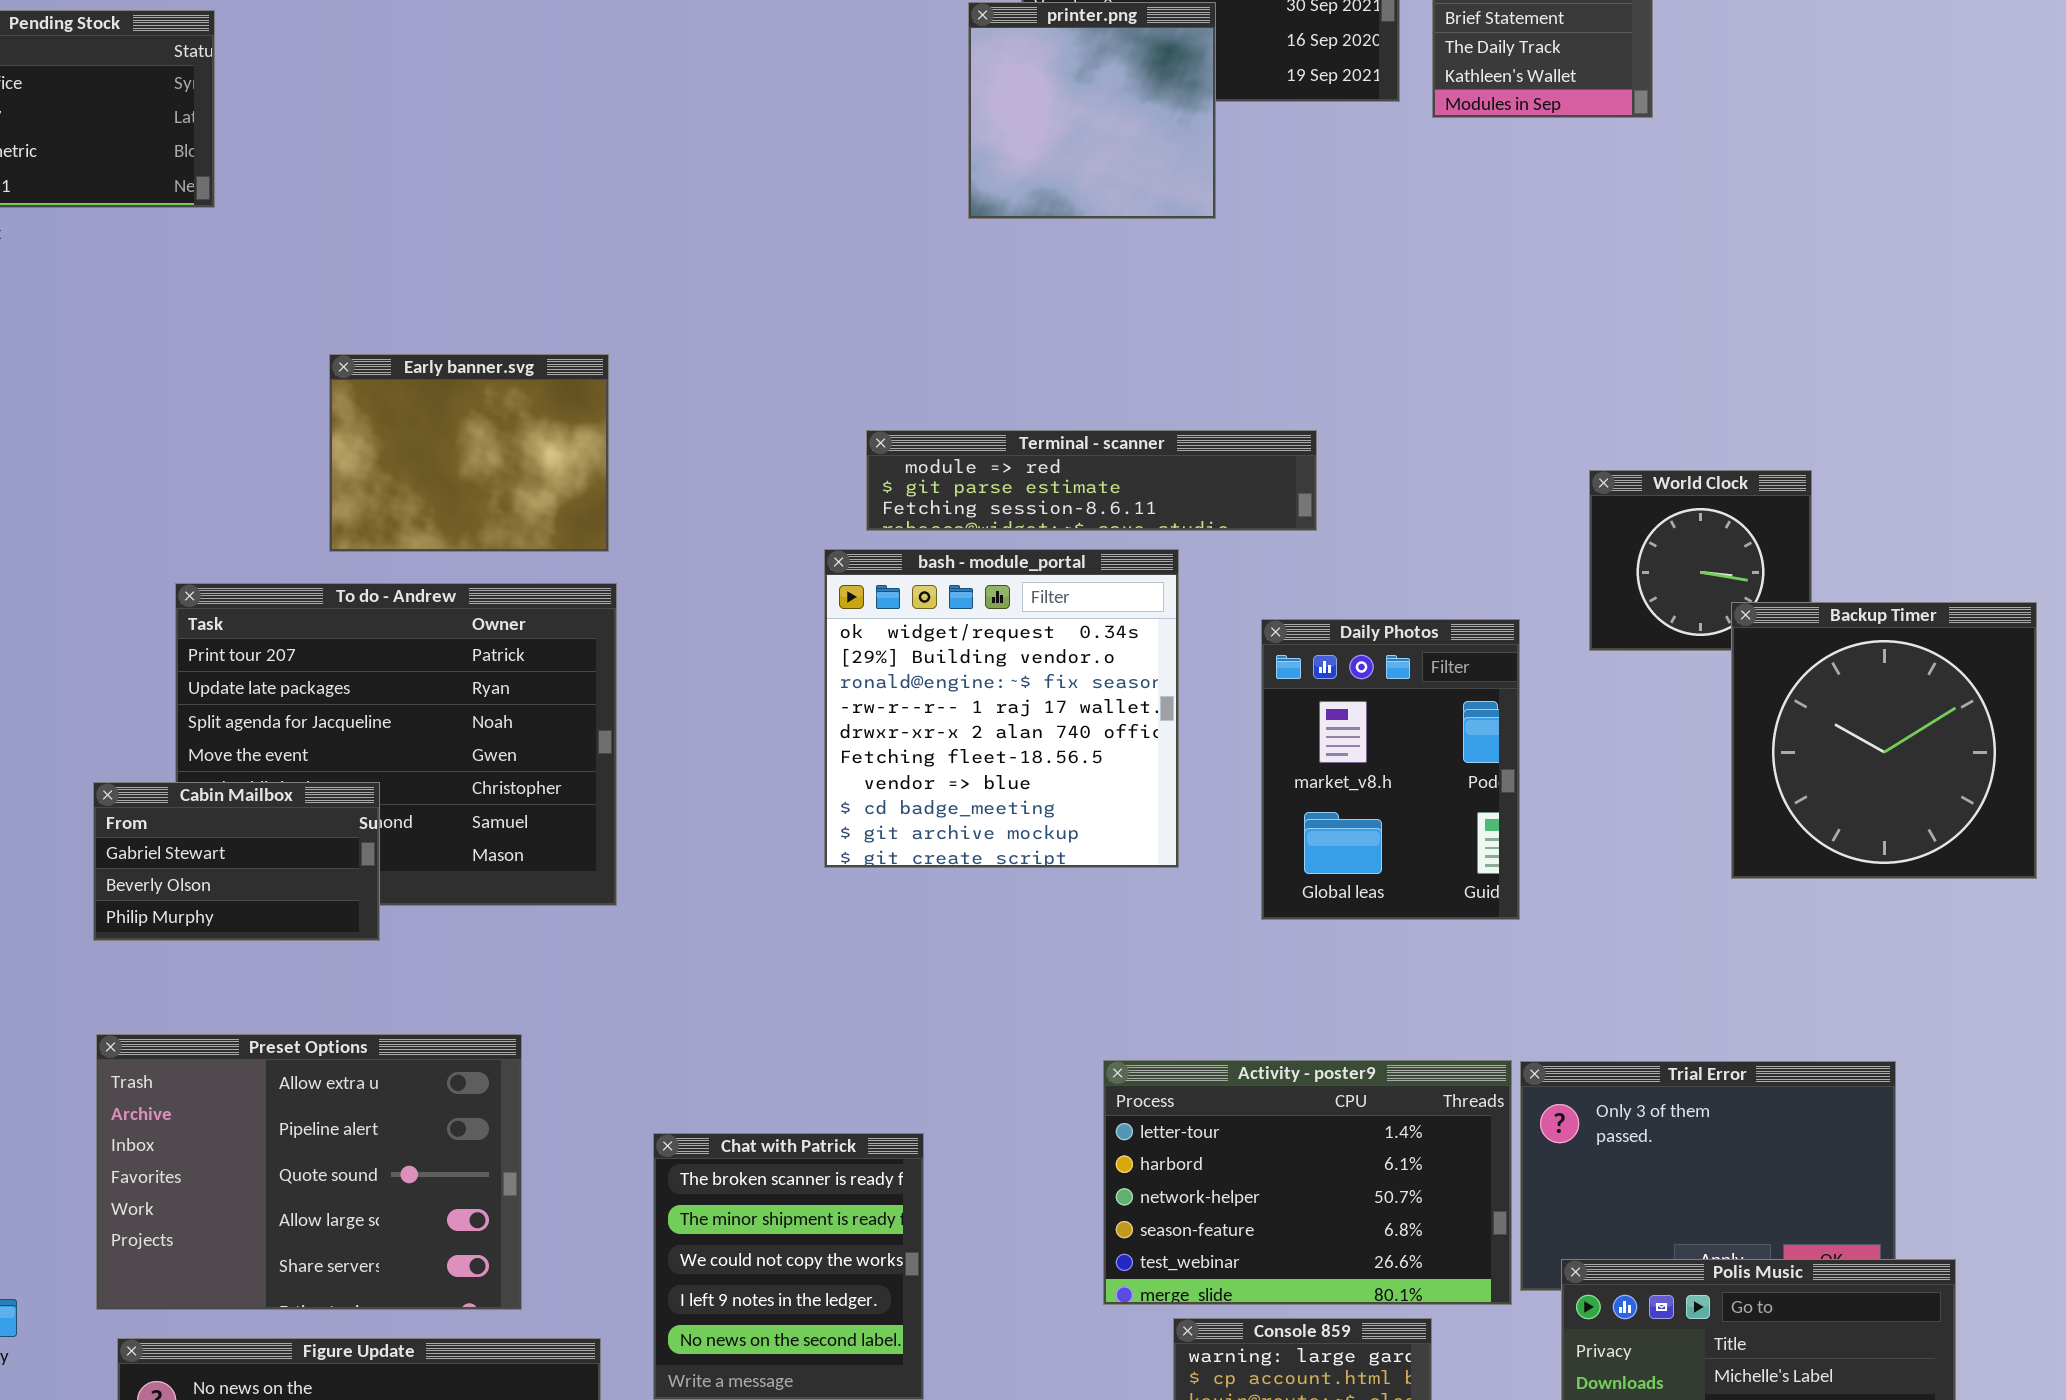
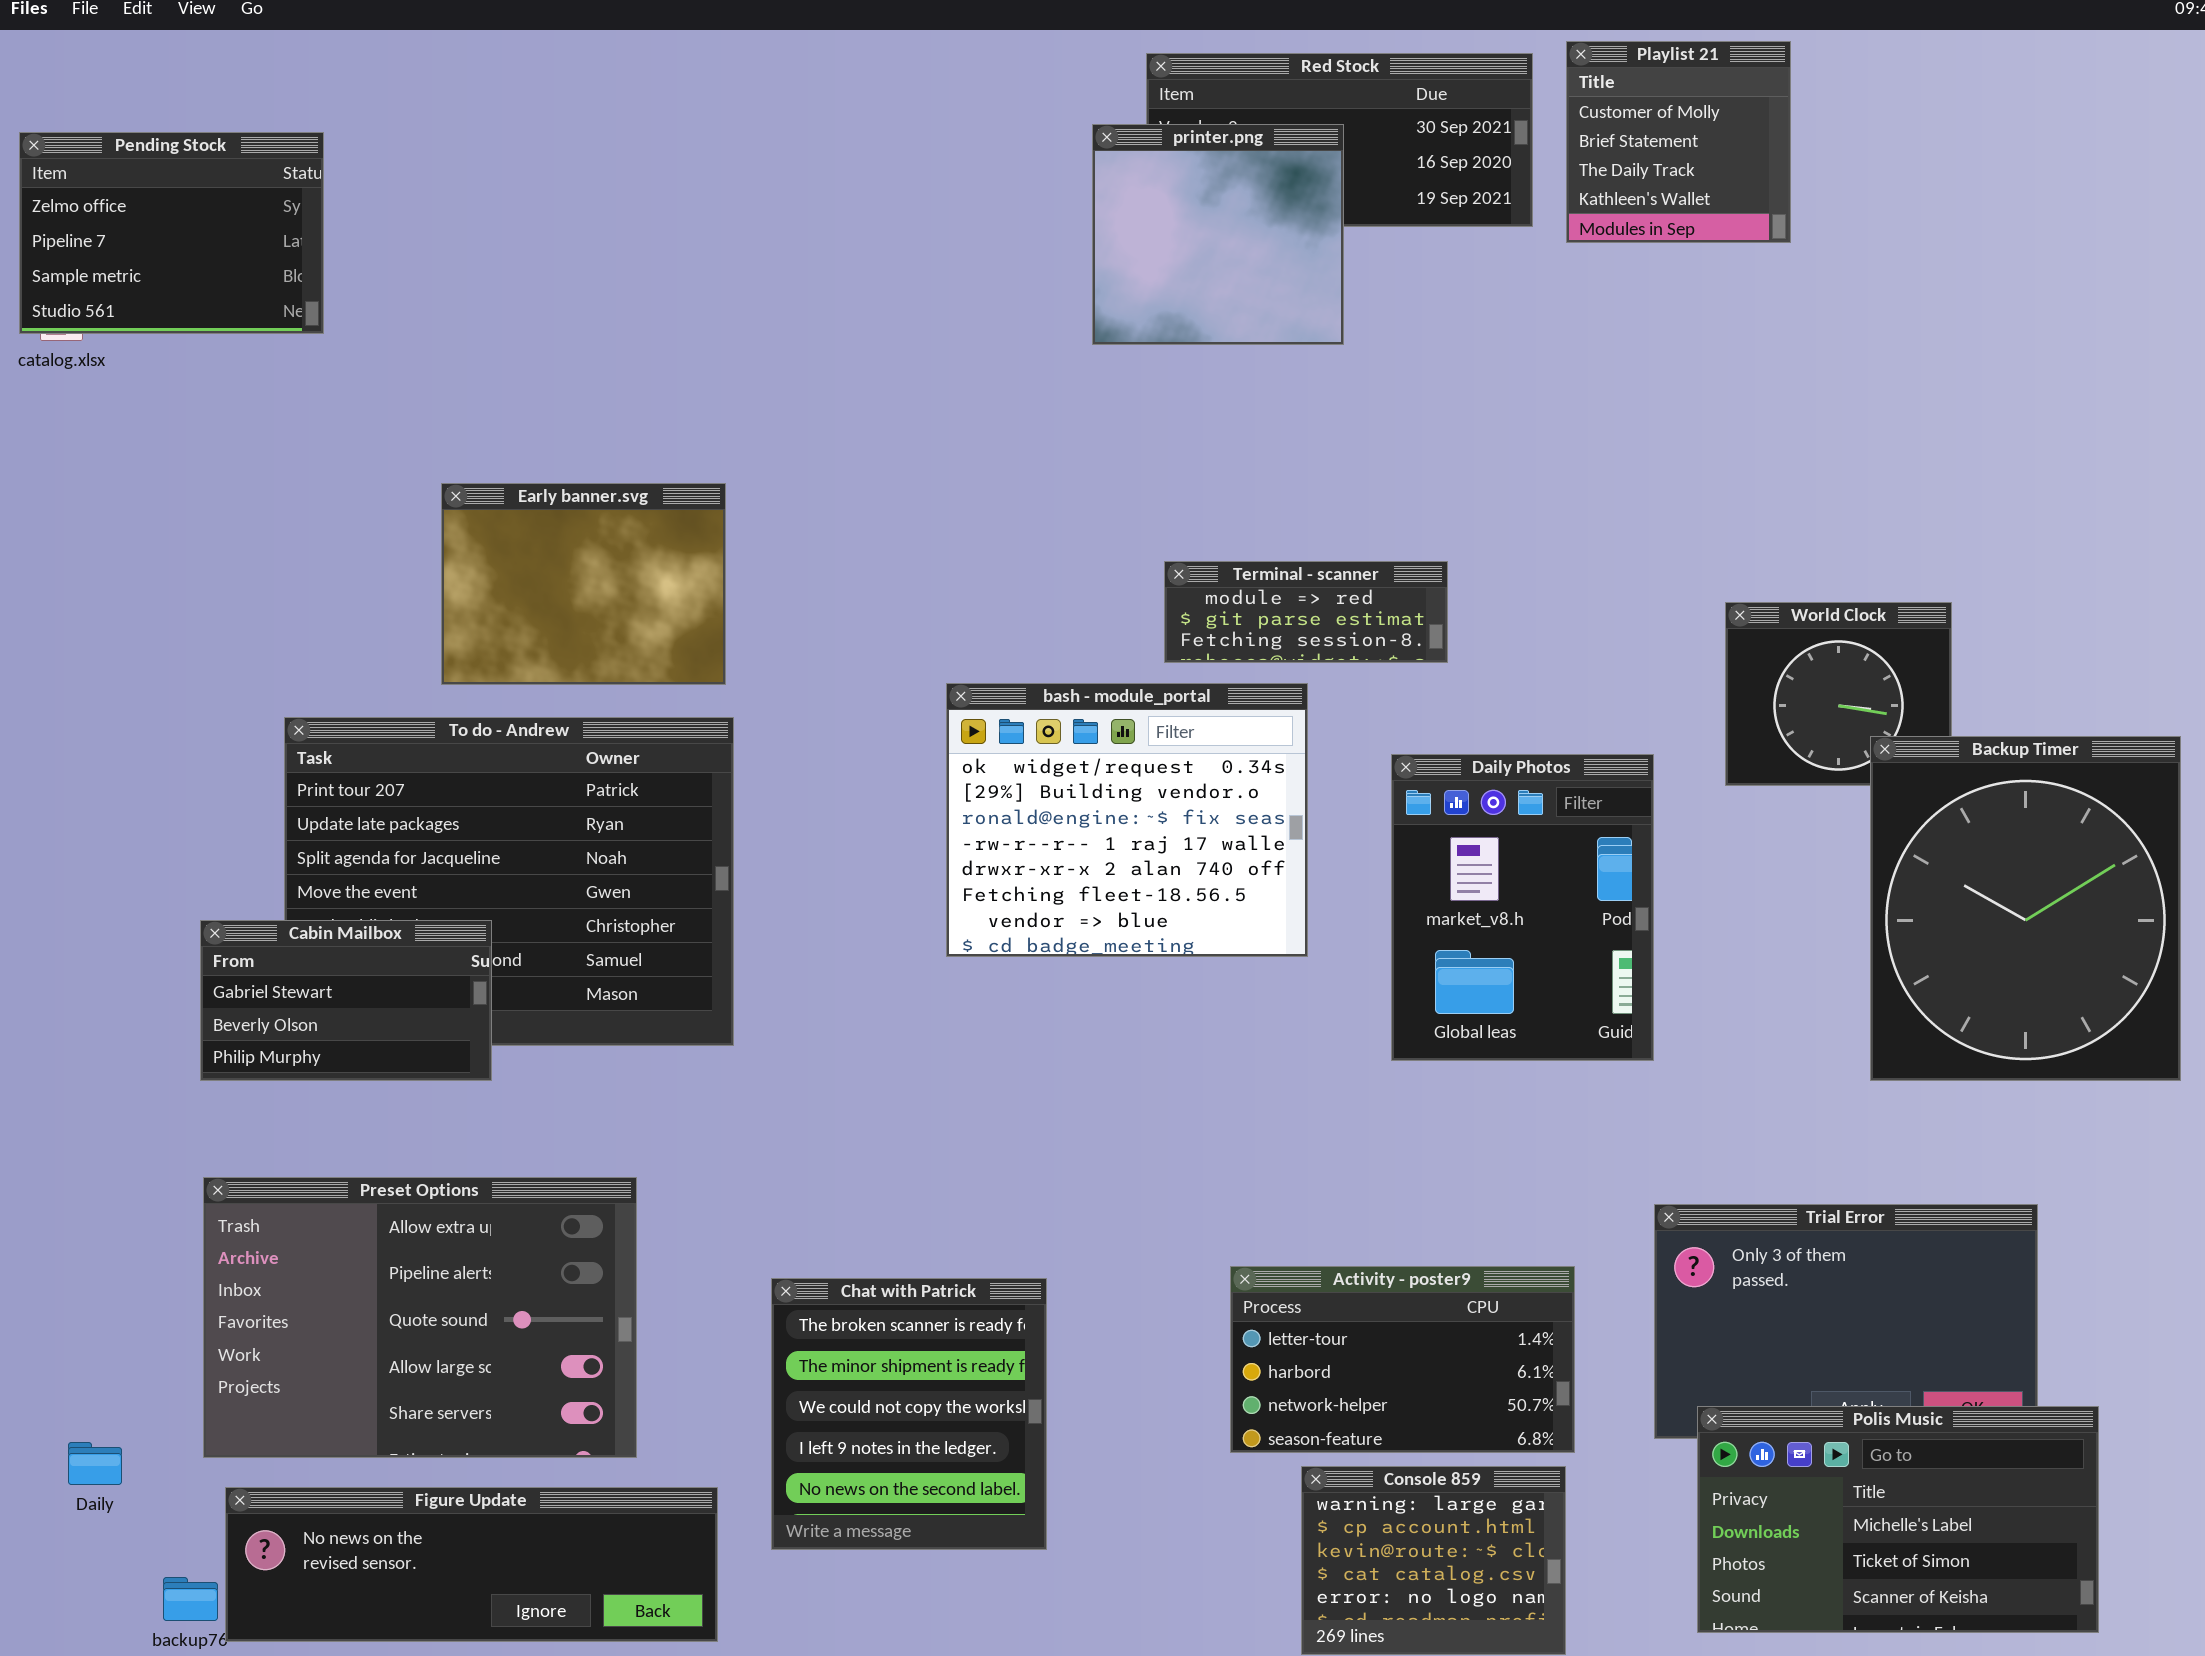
Terminal - scanner: [866,430,1317,531] -> [1164,561,1448,663], resized
bash - module_portal: [824,549,1179,868] -> [946,683,1308,957], resized
Backup Timer: [1731,602,2037,879] -> [1870,736,2181,1081], resized
Activity - poster9: [1103,1060,1512,1305] -> [1230,1266,1575,1453], resized

